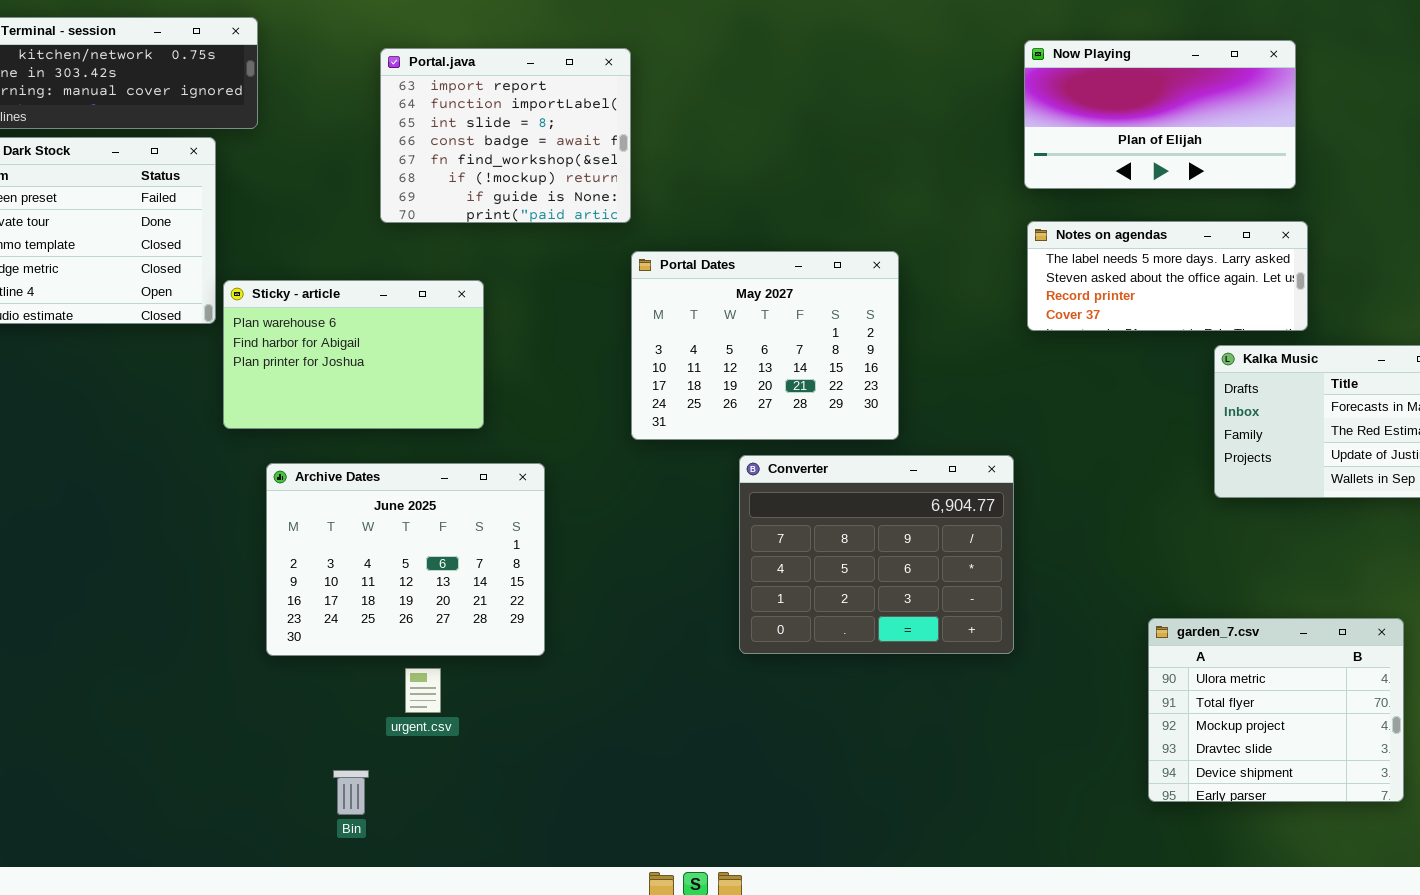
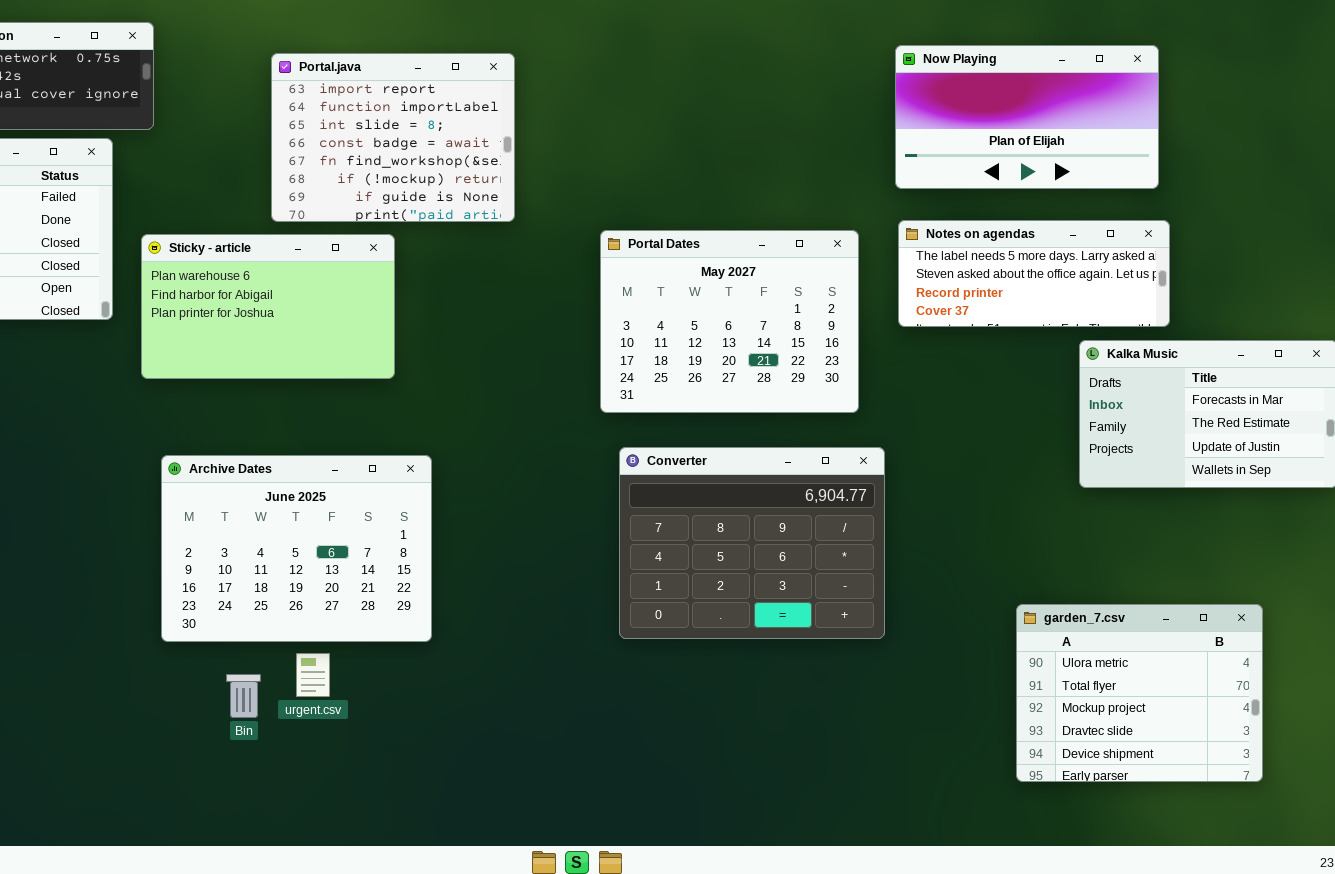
Portal Dates: [631,251,899,440] -> [600,230,859,413], moved
Sticky - article: [223,280,484,429] -> [141,234,395,379], moved
Bin: [333,770,369,815] -> [226,674,261,718], moved

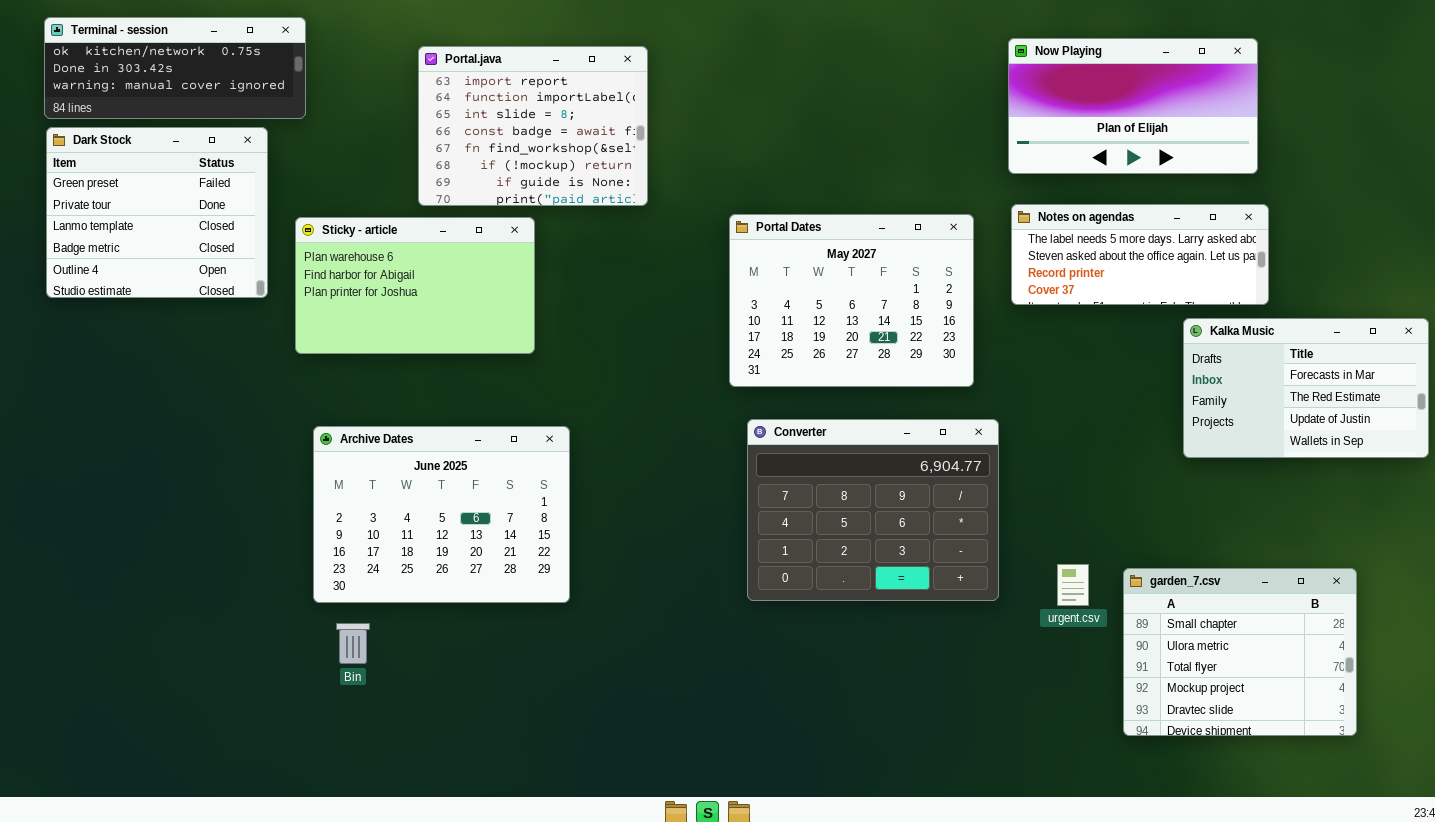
garden_7.csv: [1016,604,1263,782] -> [1123,568,1357,736], scrolled up 1 row
urgent.csv: [296,653,330,697] -> [1057,564,1089,606], moved
Bin: [226,674,261,718] -> [336,623,370,664], moved

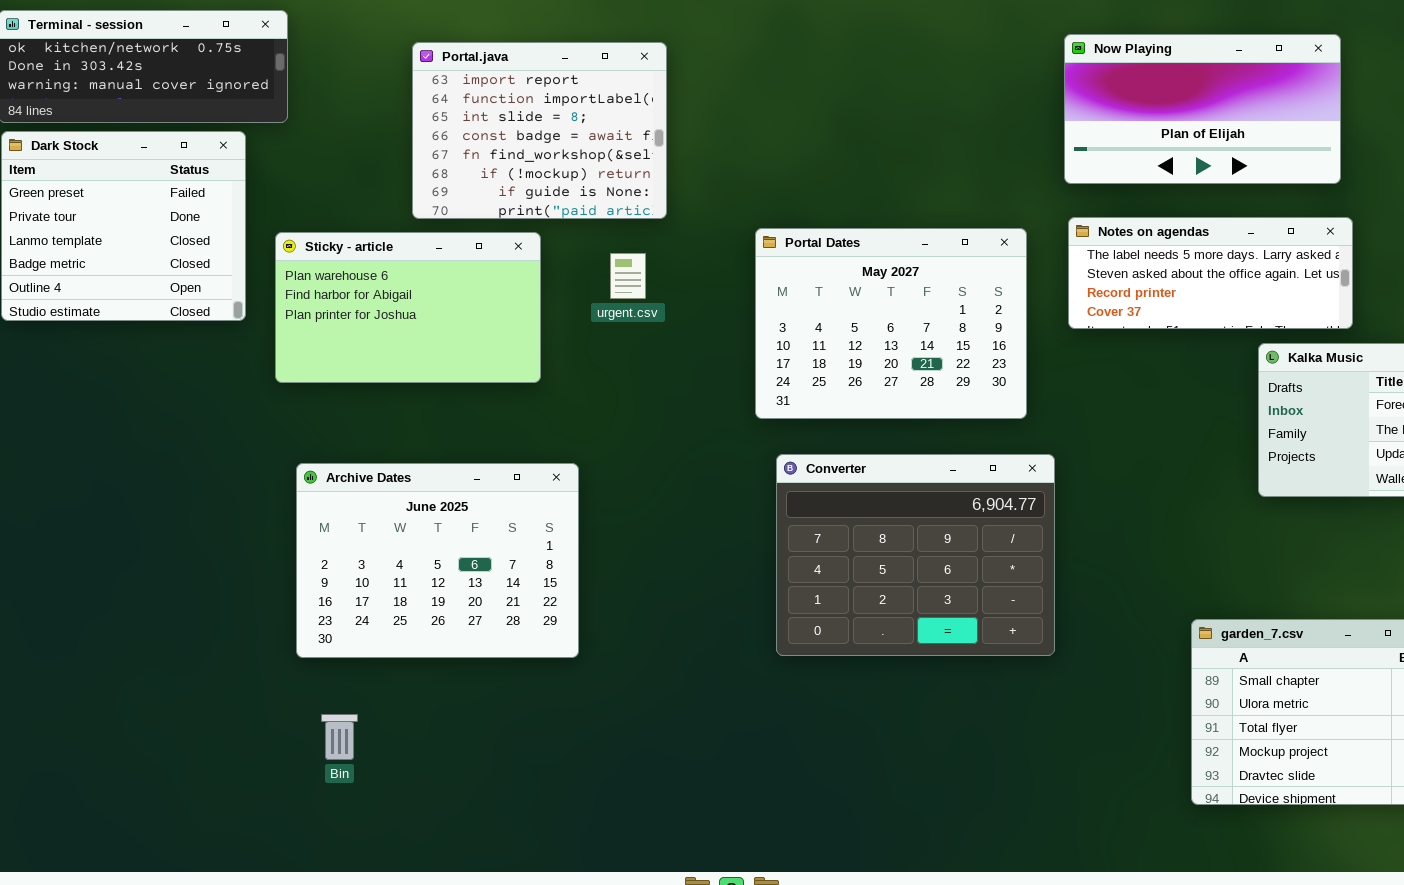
urgent.csv: [1057,564,1089,606] -> [610,253,646,299], moved
Bin: [336,623,370,664] -> [321,714,358,760], moved

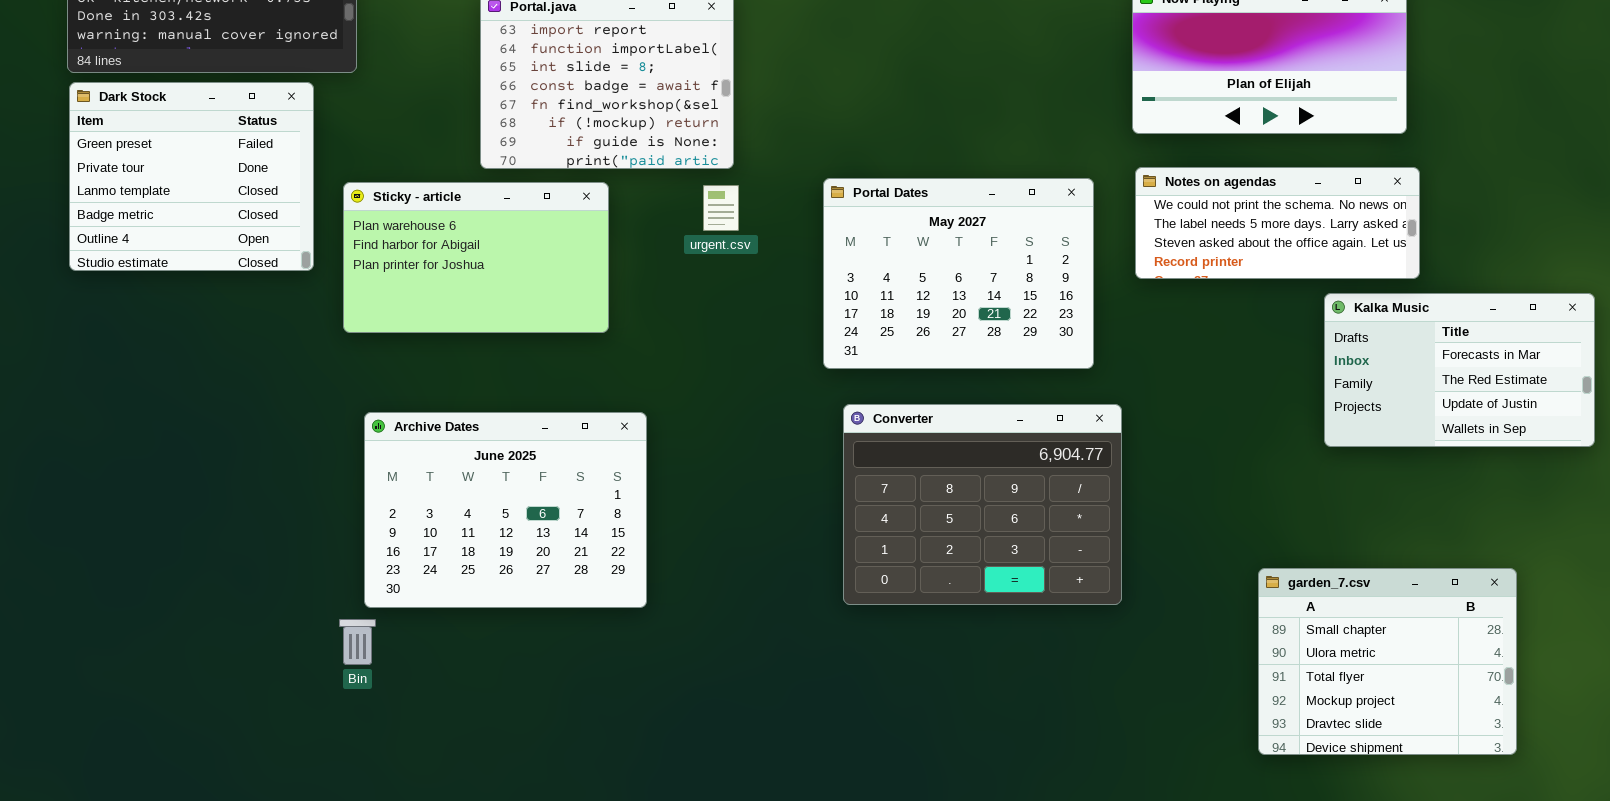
Notes on agendas: [1068,217,1353,329] -> [1135,167,1420,279], scrolled up 1 row
urgent.csv: [610,253,646,299] -> [703,185,739,231], moved
Bin: [321,714,358,760] -> [339,619,376,665], moved

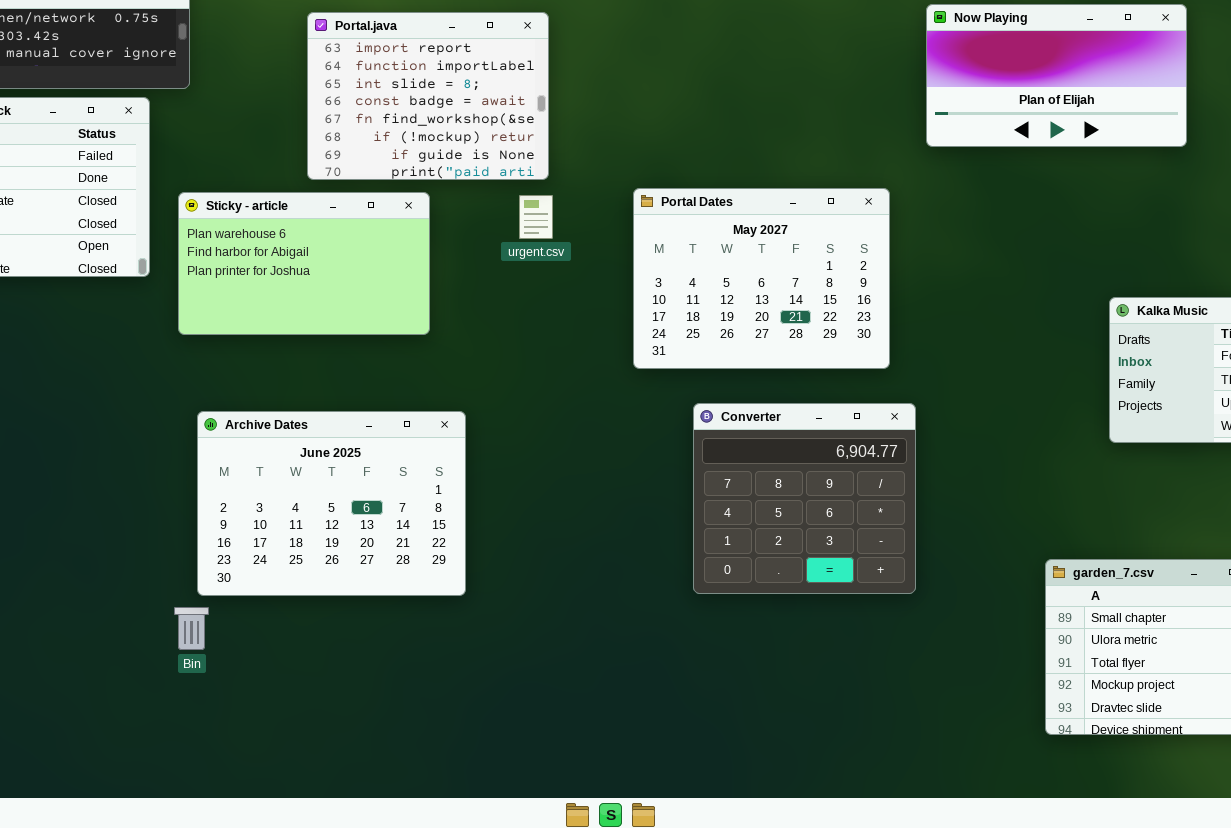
Notes on agendas: [1135,167,1420,279] -> none, closed
Converter: [843,404,1122,605] -> [693,403,916,594], resized

